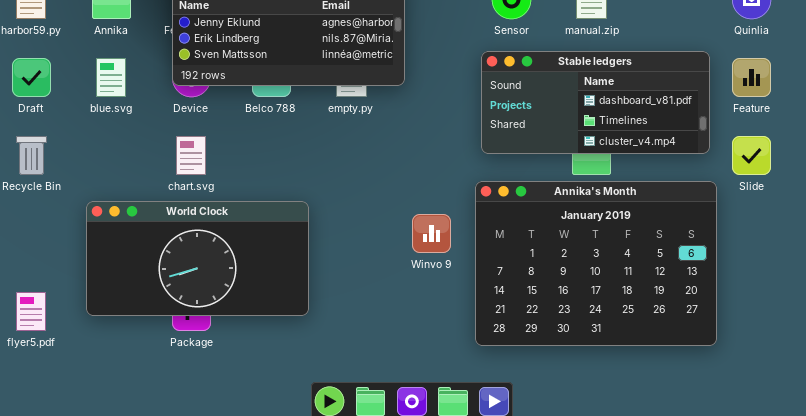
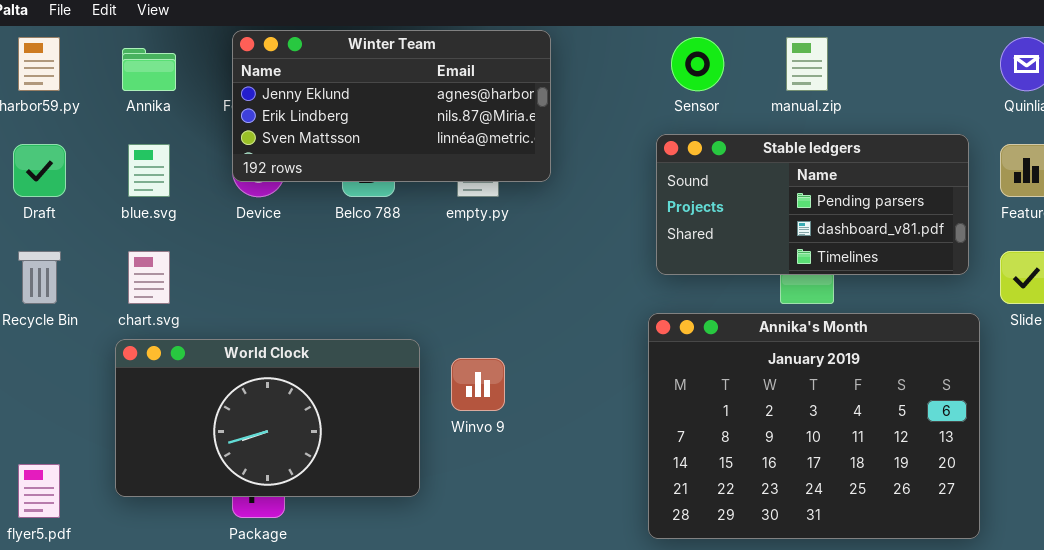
Stable ledgers: [481,51,710,154] -> [656,134,969,275], scrolled up 1 row
chart.svg: [176,136,206,175] -> [128,251,170,304], moved
Winvo 9: [412,214,451,253] -> [451,358,505,411], moved

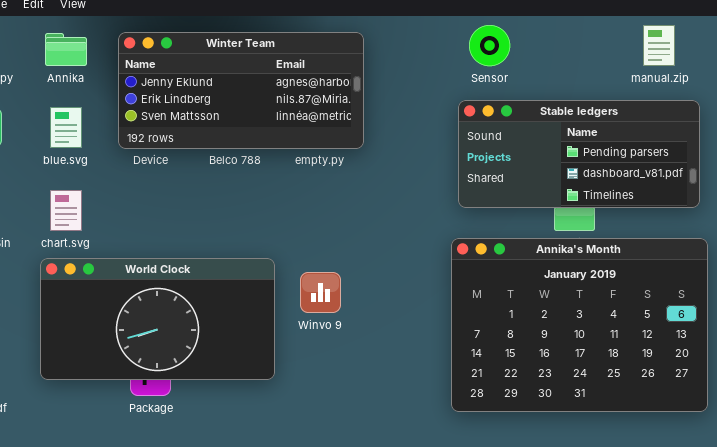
Winter Team: [232,30,551,182] -> [118,32,364,149], moved
manual.zip: [786,37,828,91] -> [643,25,675,66], moved

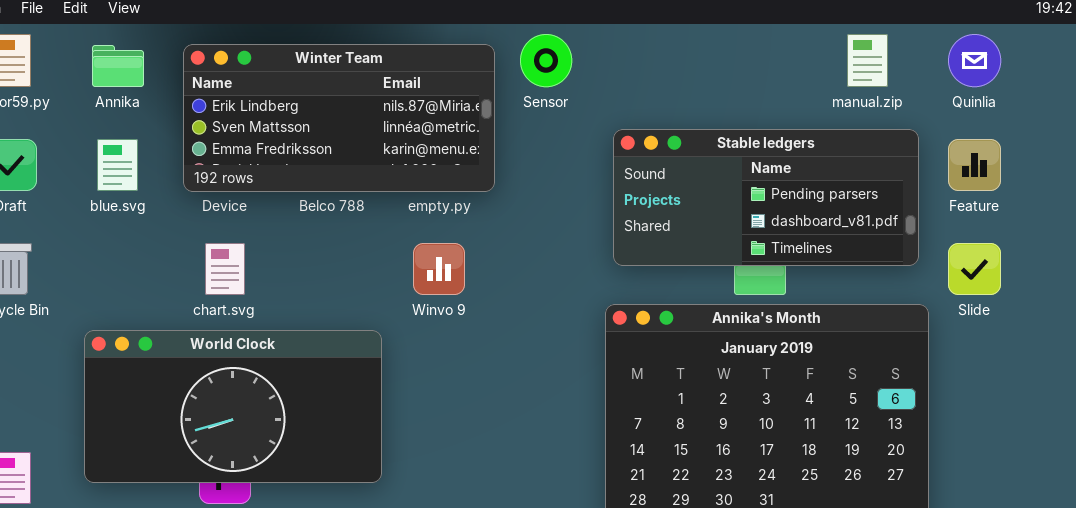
Sensor: [469,25,510,66] -> [520,34,572,87], moved
Winter Team: [118,32,364,149] -> [183,44,495,192], scrolled down 1 row
chart.svg: [50,190,82,231] -> [205,243,245,295], moved
Winvo 9: [300,272,341,313] -> [413,243,465,295], moved

